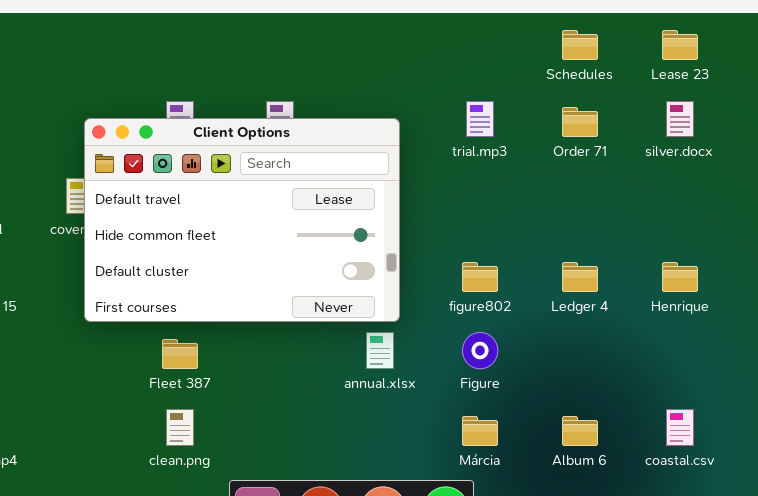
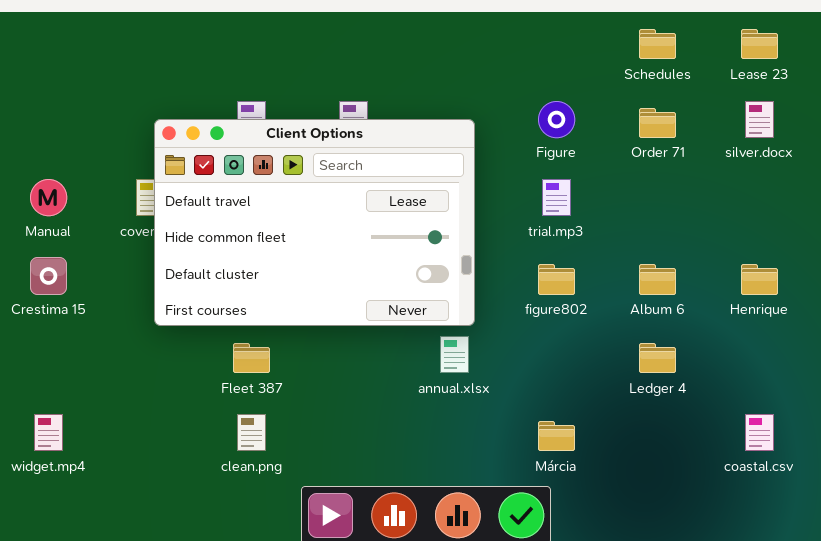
trial.mp3: [466,101,494,137] -> [542,179,571,216], moved
Ledger 4: [562,262,598,292] -> [639,343,676,373], moved
Figure: [462,332,498,369] -> [538,101,575,138], moved
Album 6: [562,416,598,446] -> [639,264,676,295], moved

